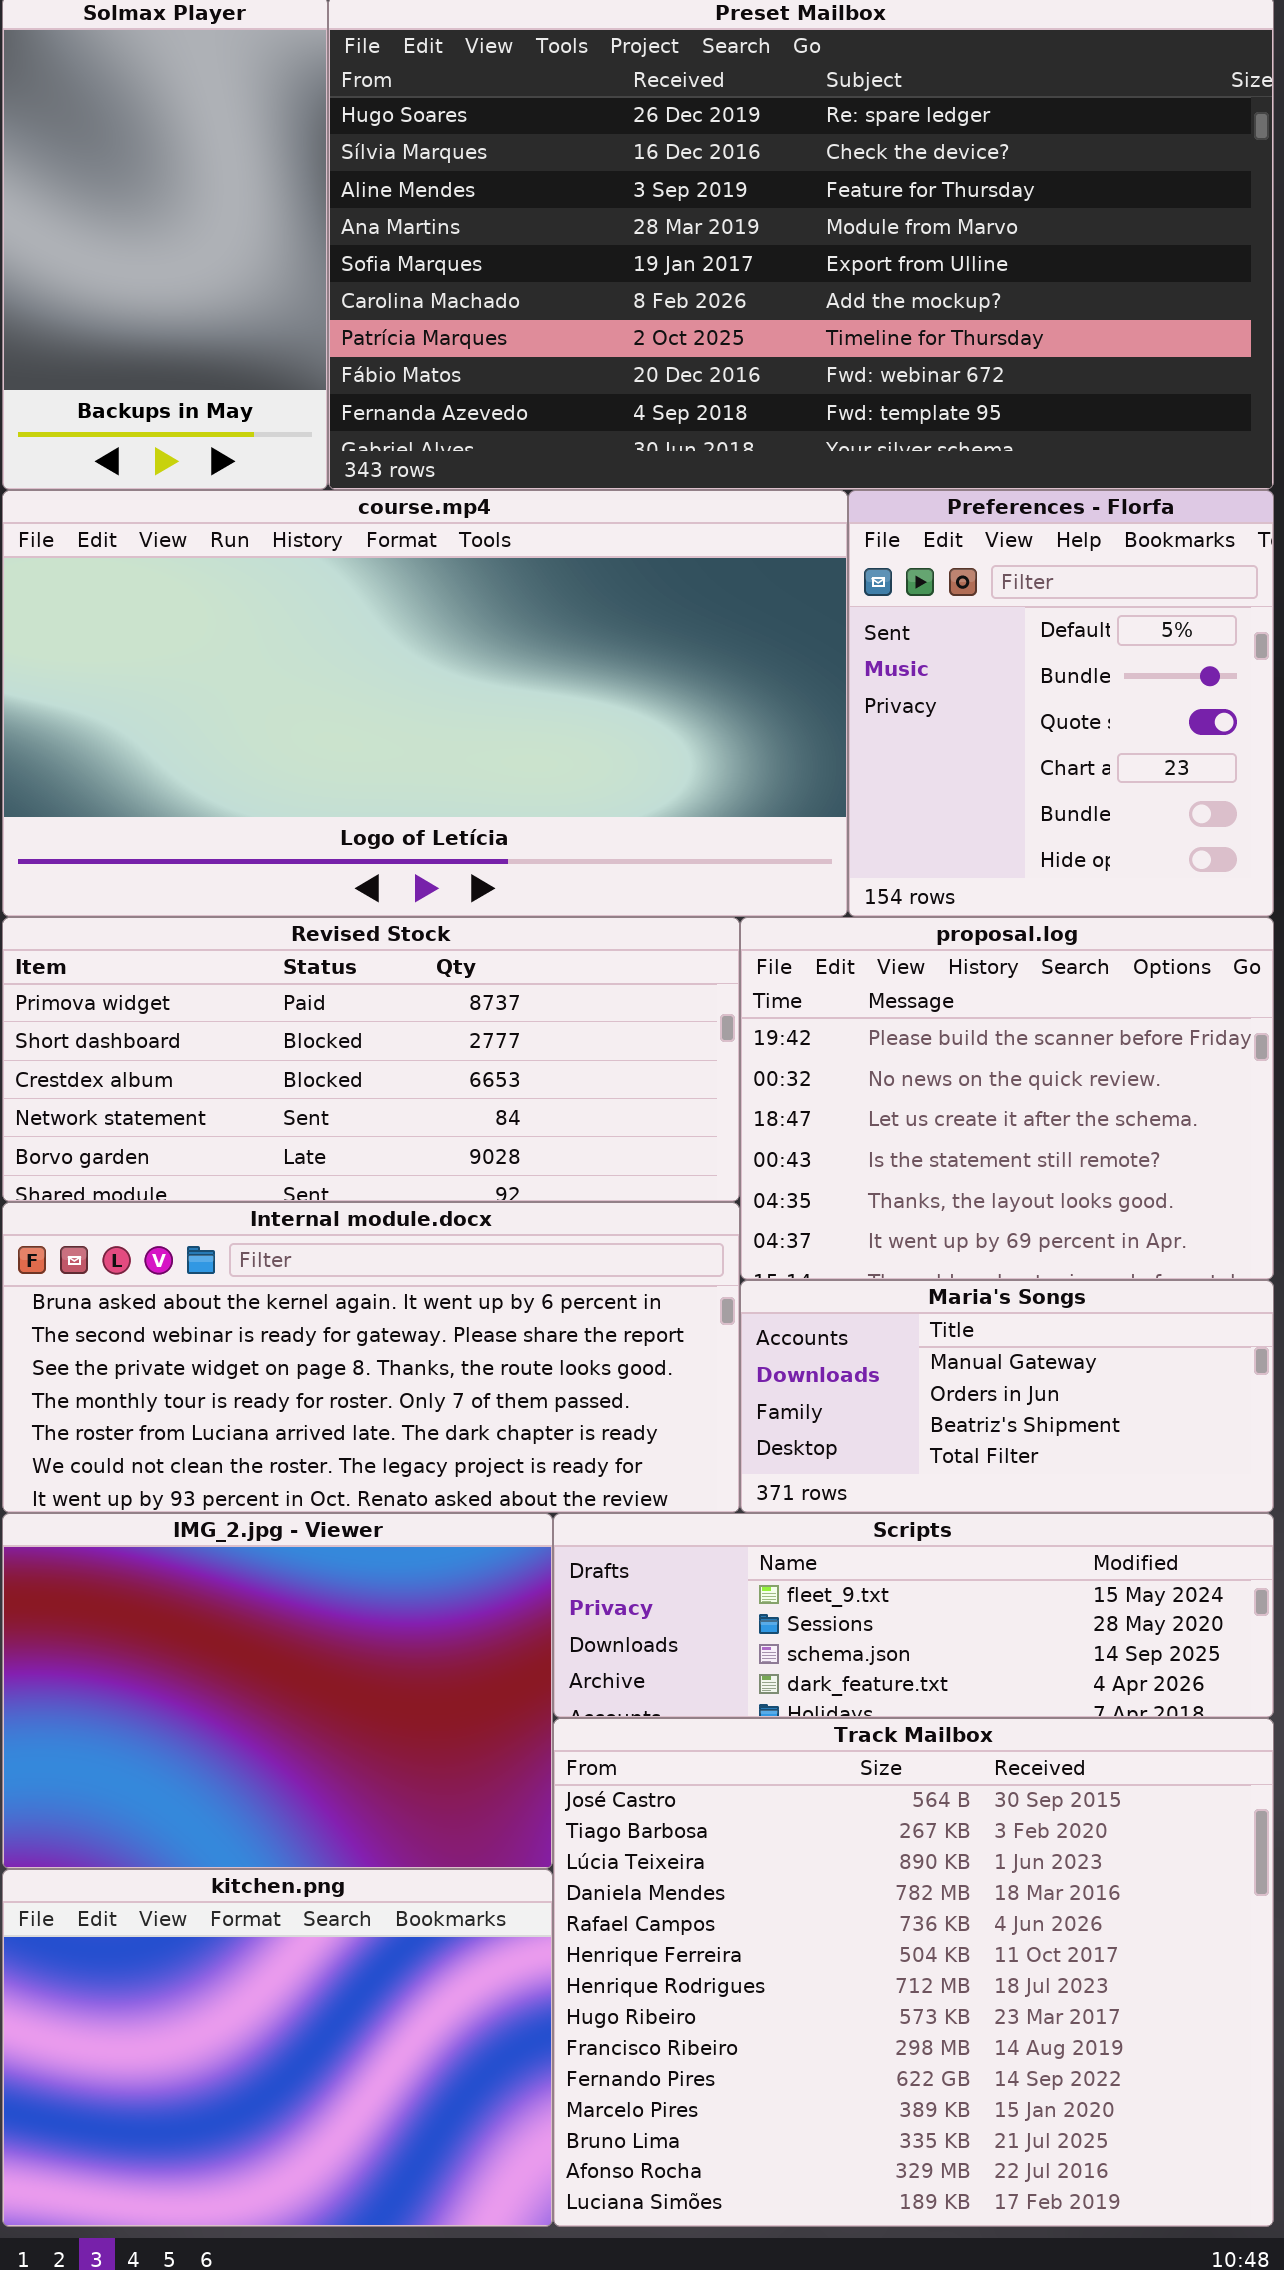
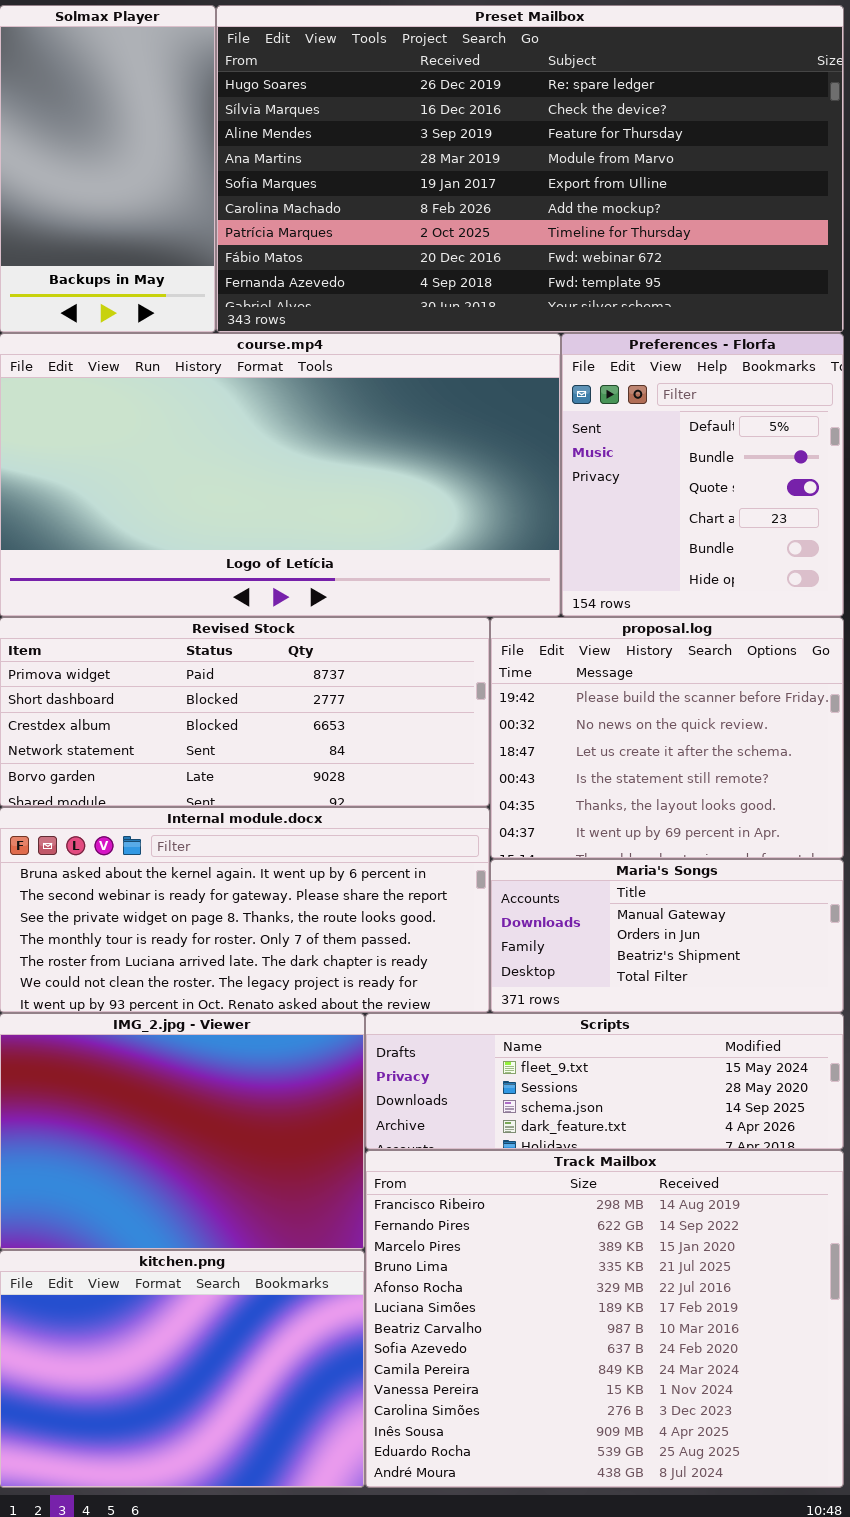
Track Mailbox: [553,1718,1274,2227] -> [365,1150,844,1488], scrolled down 8 rows

